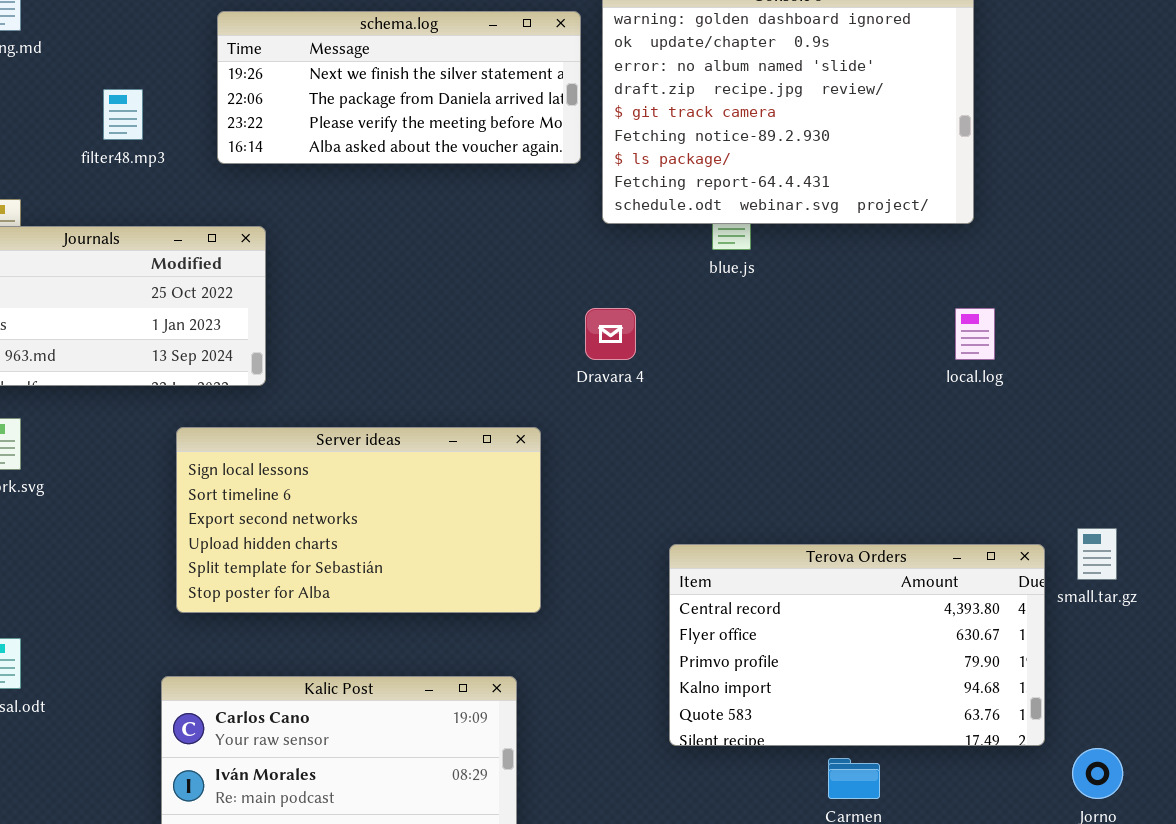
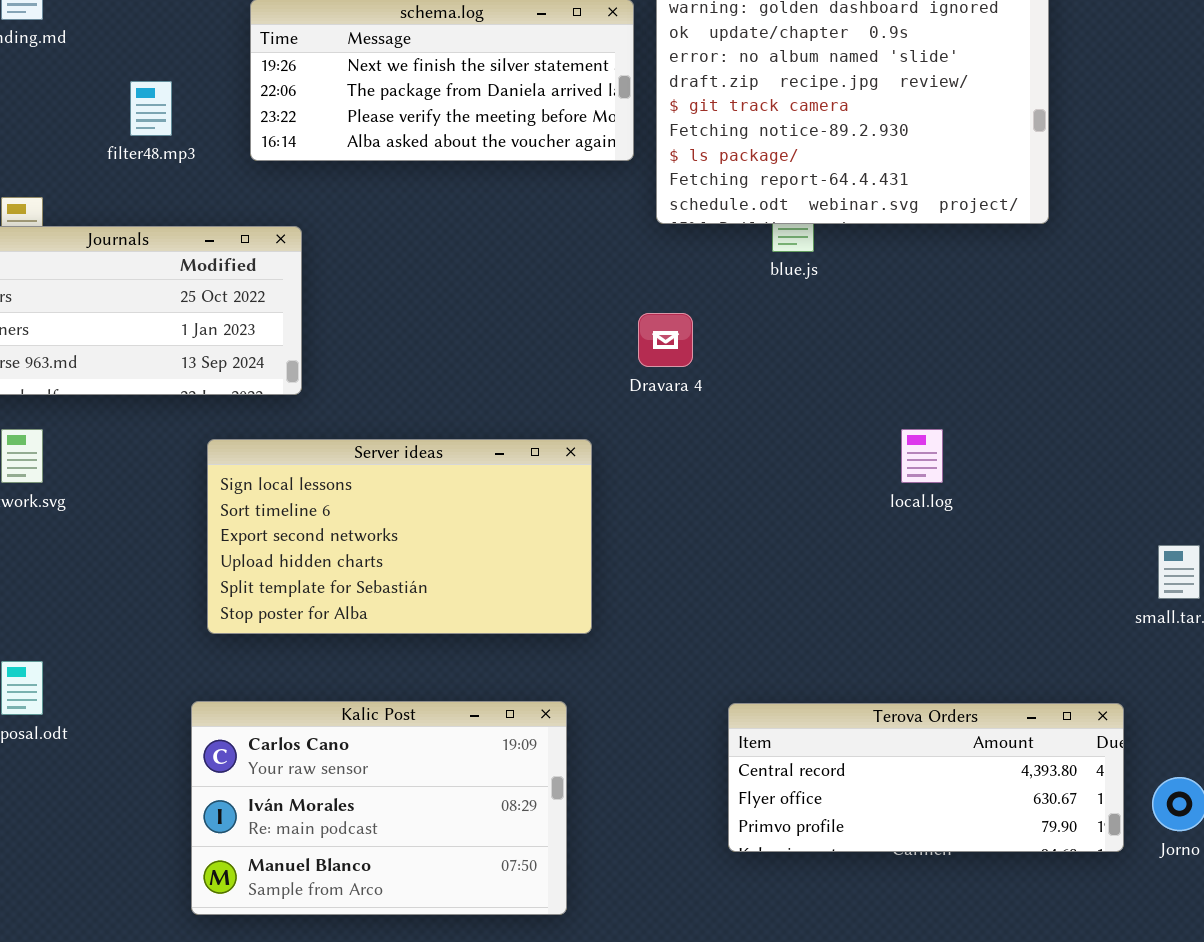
local.log: [955,308,995,360] -> [901,429,943,483], moved
Terova Orders: [669,544,1045,746] -> [728,703,1124,852], moved, resized

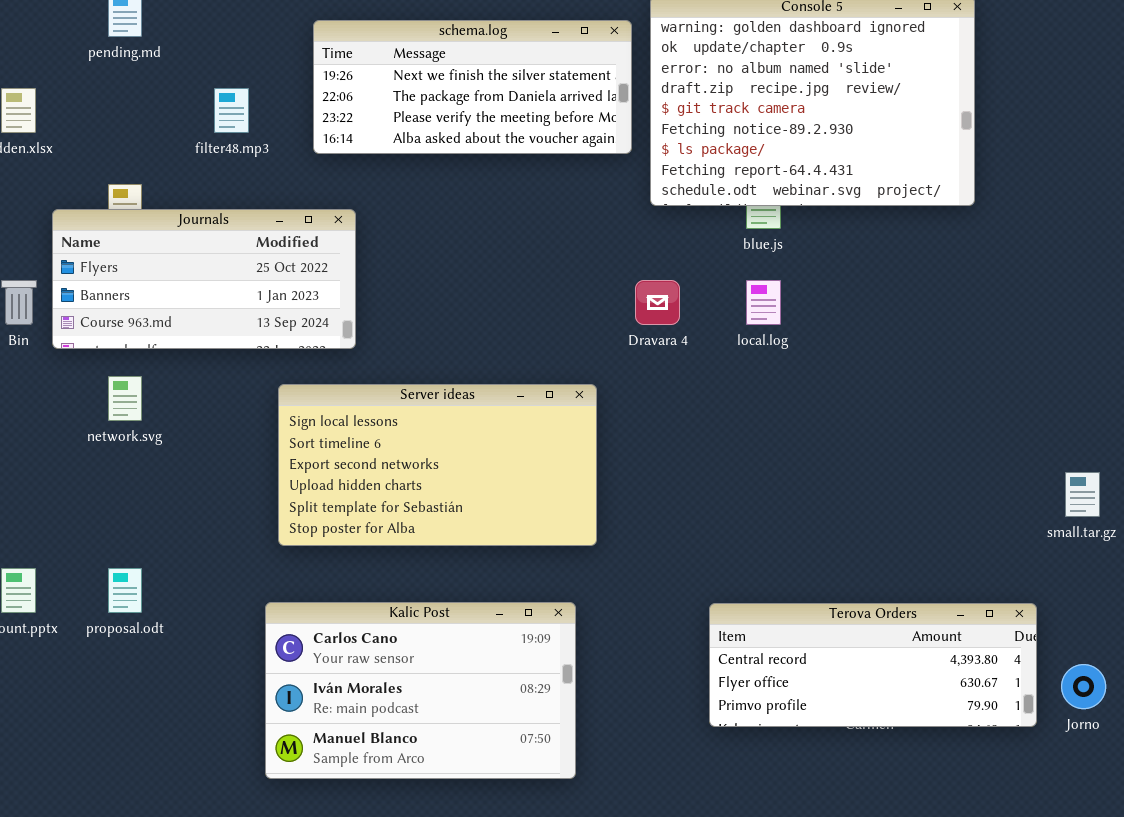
local.log: [901,429,943,483] -> [746,280,781,325], moved

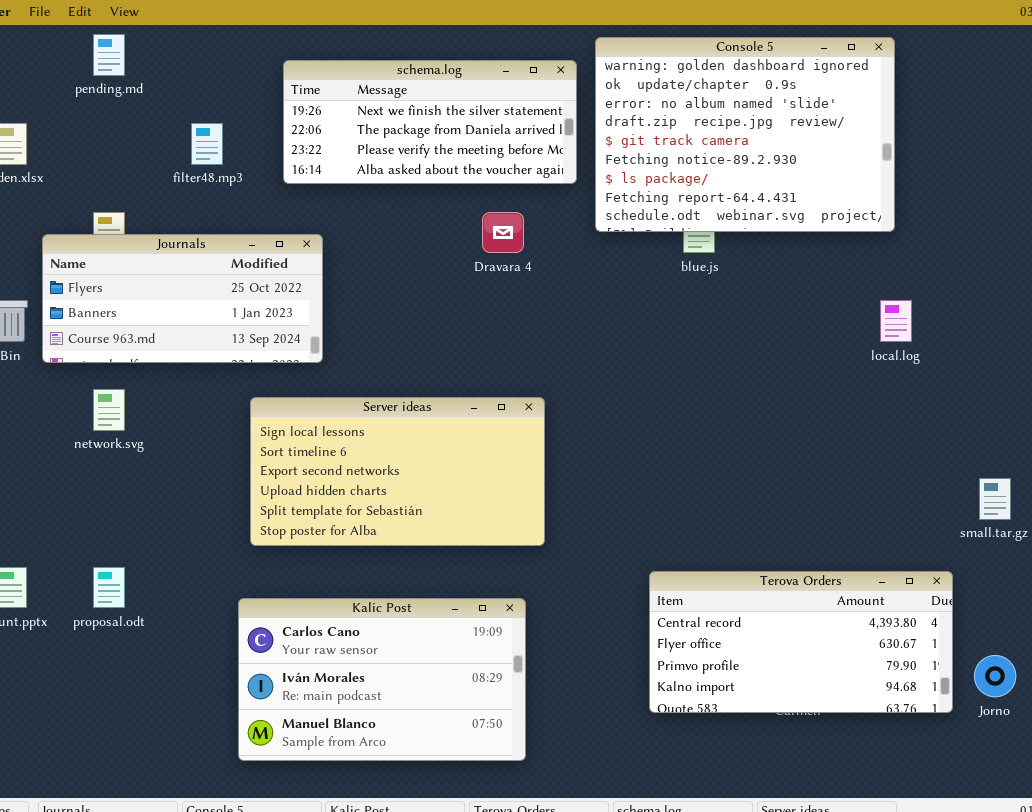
Dravara 4: [635,280,680,325] -> [482,212,524,253], moved
local.log: [746,280,781,325] -> [880,300,912,342], moved
Terova Orders: [709,603,1037,727] -> [649,571,953,713], resized

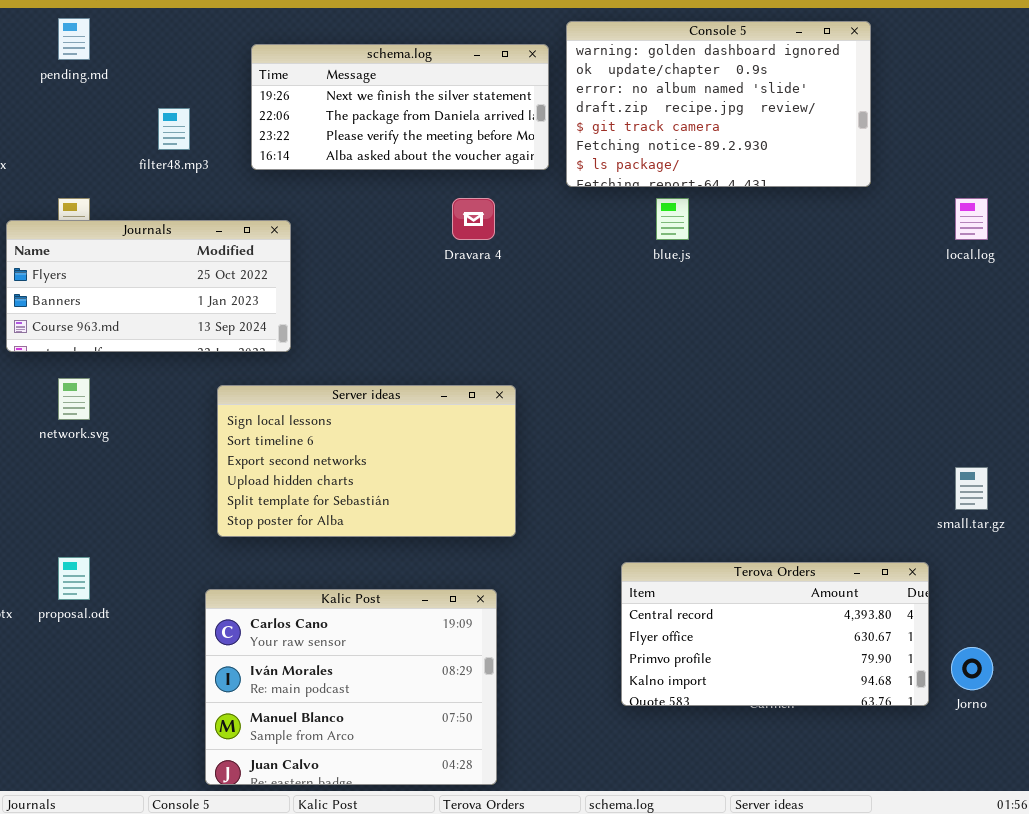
Console 5: [595,37,895,232] -> [566,21,871,187], resized
local.log: [880,300,912,342] -> [955,198,988,240], moved
Kalic Post: [238,598,526,761] -> [205,589,497,785], resized

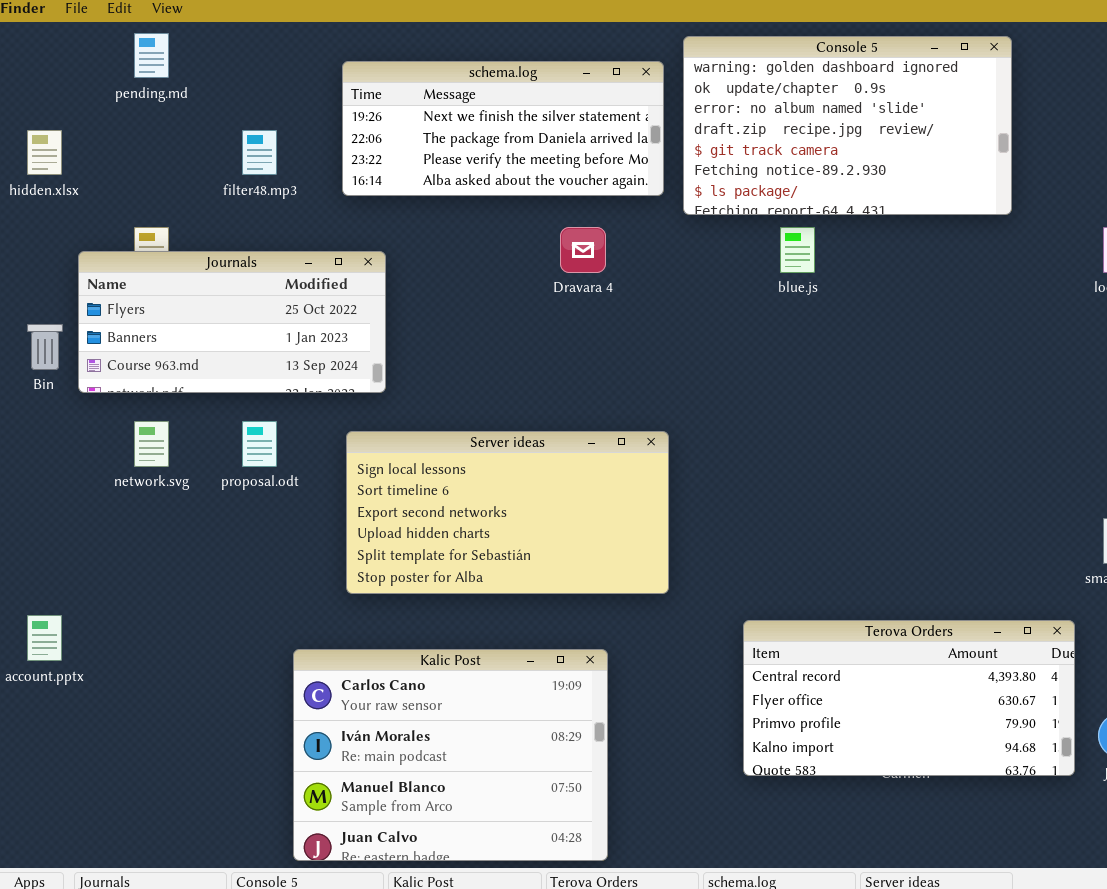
Server ideas: [217,385,516,537] -> [346,431,669,594], moved
proposal.odt: [58,557,90,600] -> [242,421,277,467], moved

